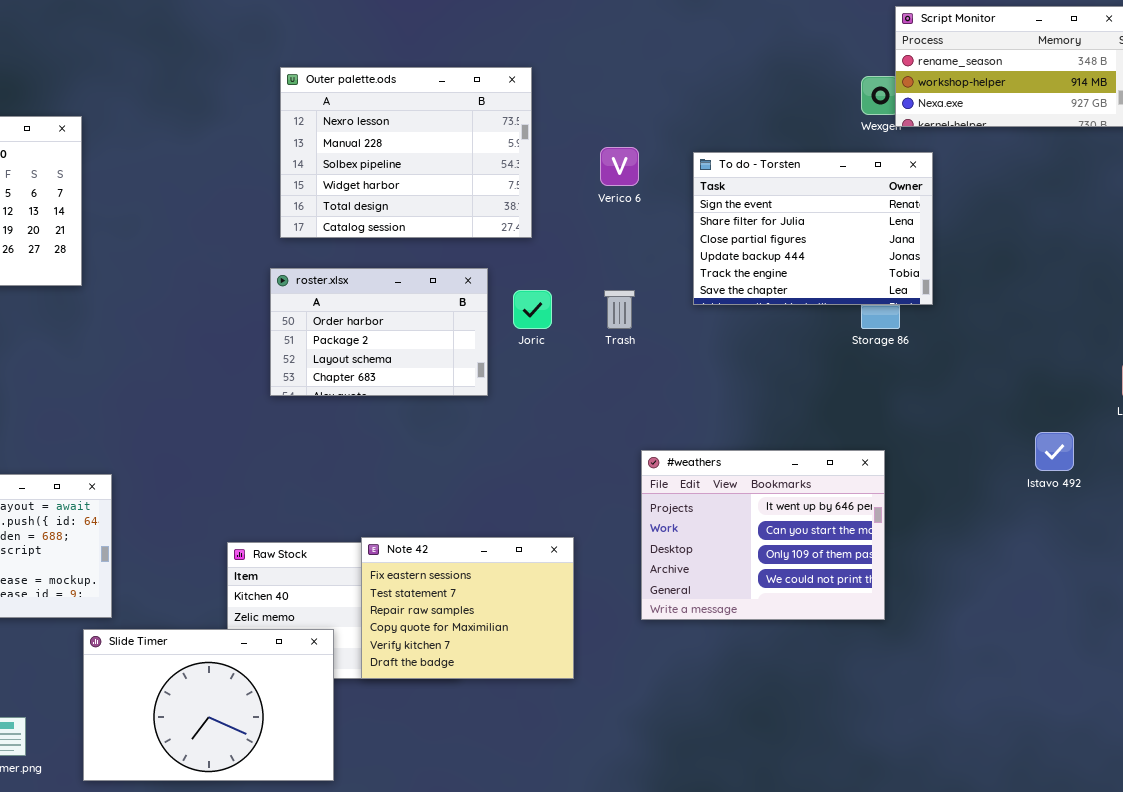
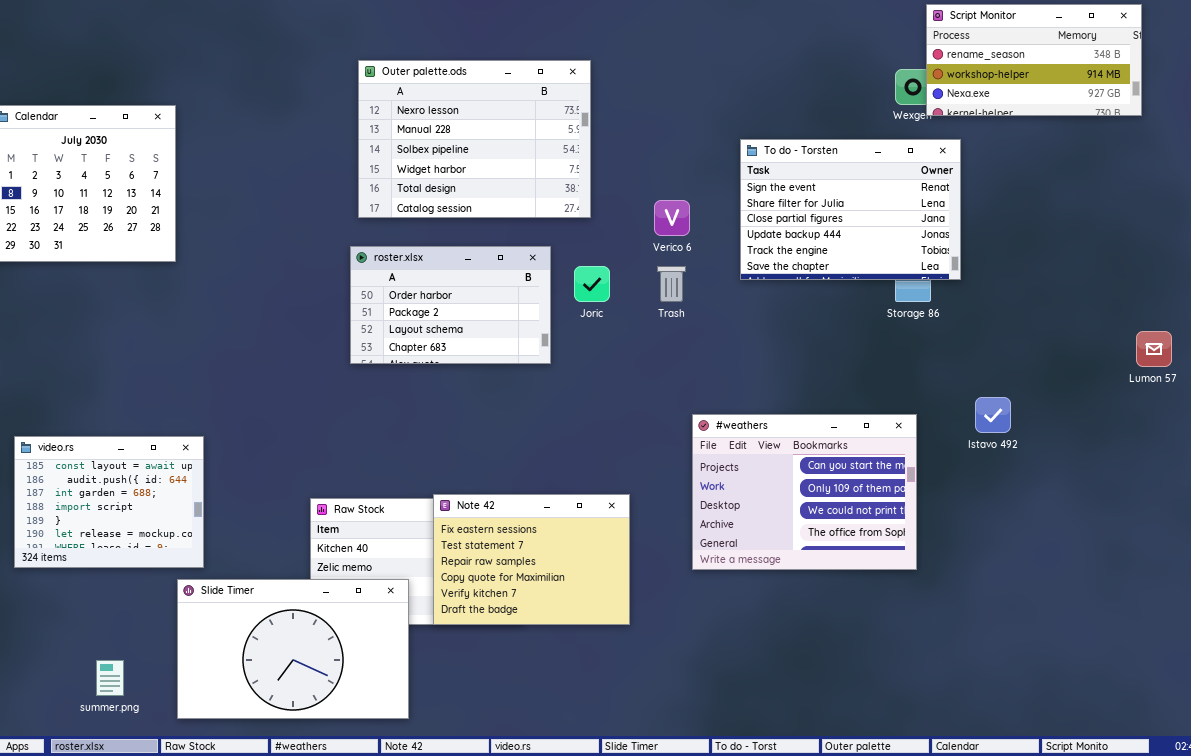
Verico 6: [600,147,639,186] -> [654,200,690,236], moved
Istavo 492: [1035,432,1074,471] -> [975,397,1011,433], moved
#weathers: [641,450,885,620] -> [692,414,917,570], scrolled down 1 row

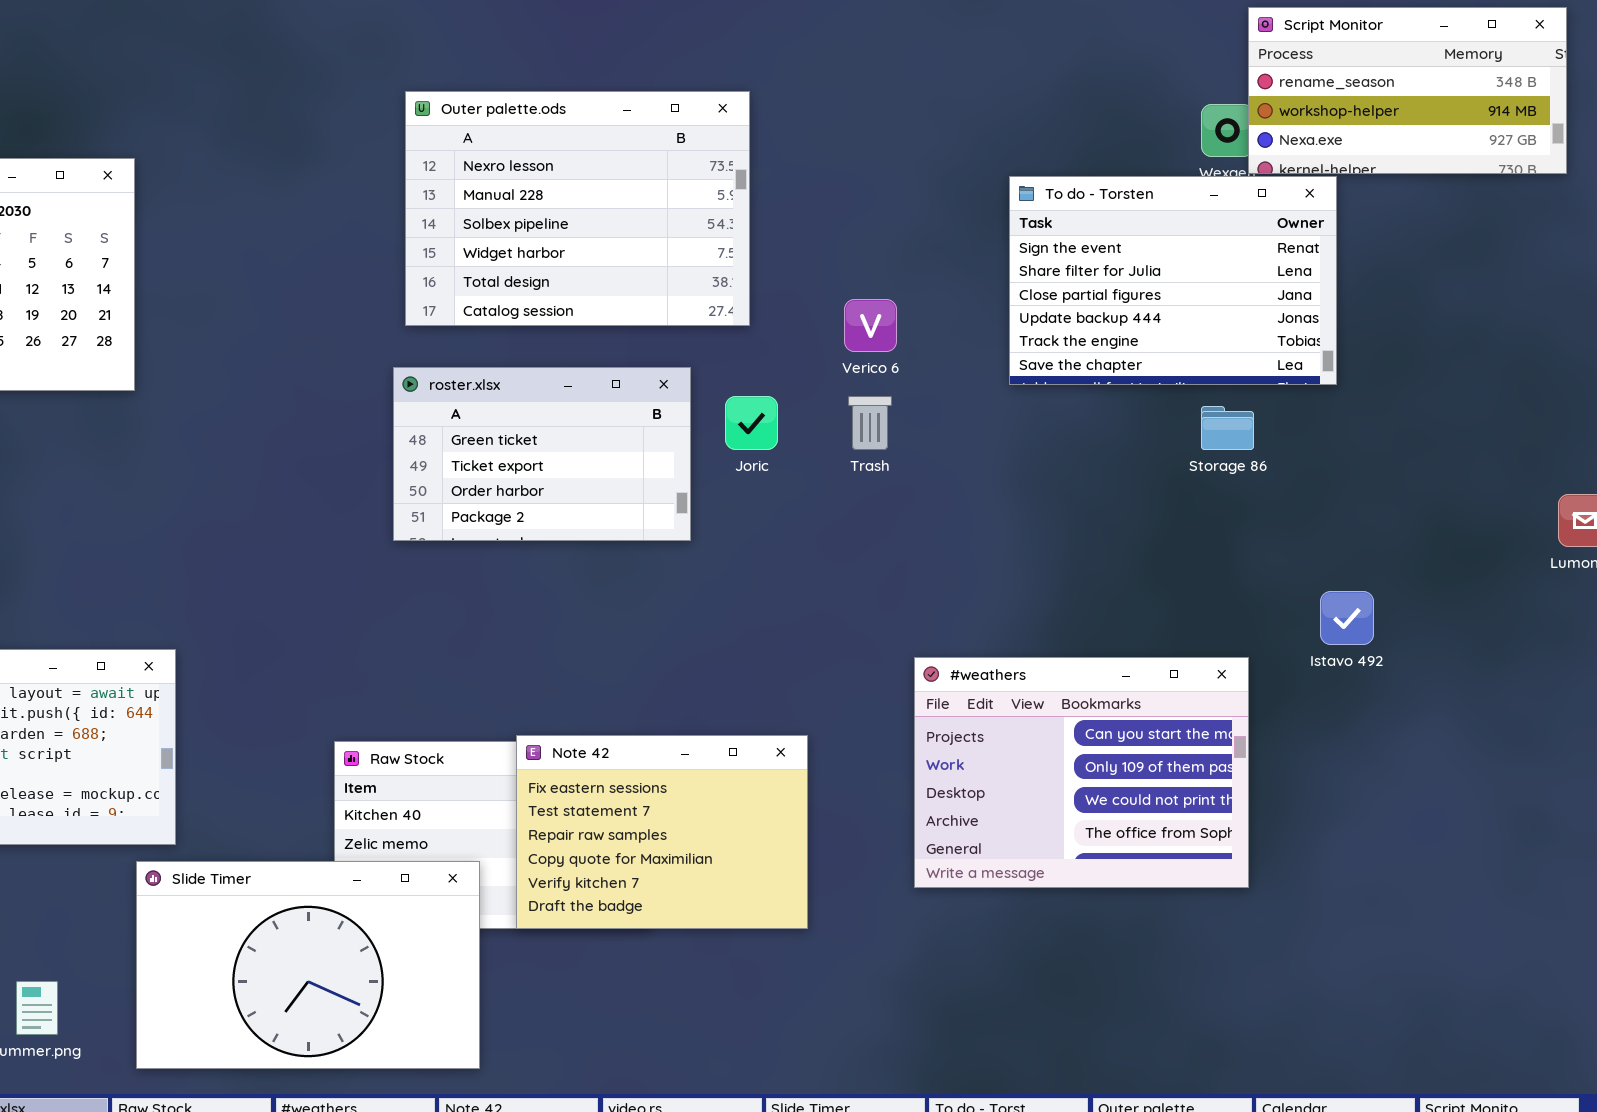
To do - Torsten: [740,139,961,280] -> [1009,176,1337,385], moved
roster.xlsx: [350,246,551,364] -> [393,367,691,541], scrolled up 2 rows
#weathers: [692,414,917,570] -> [914,657,1249,888], moved

